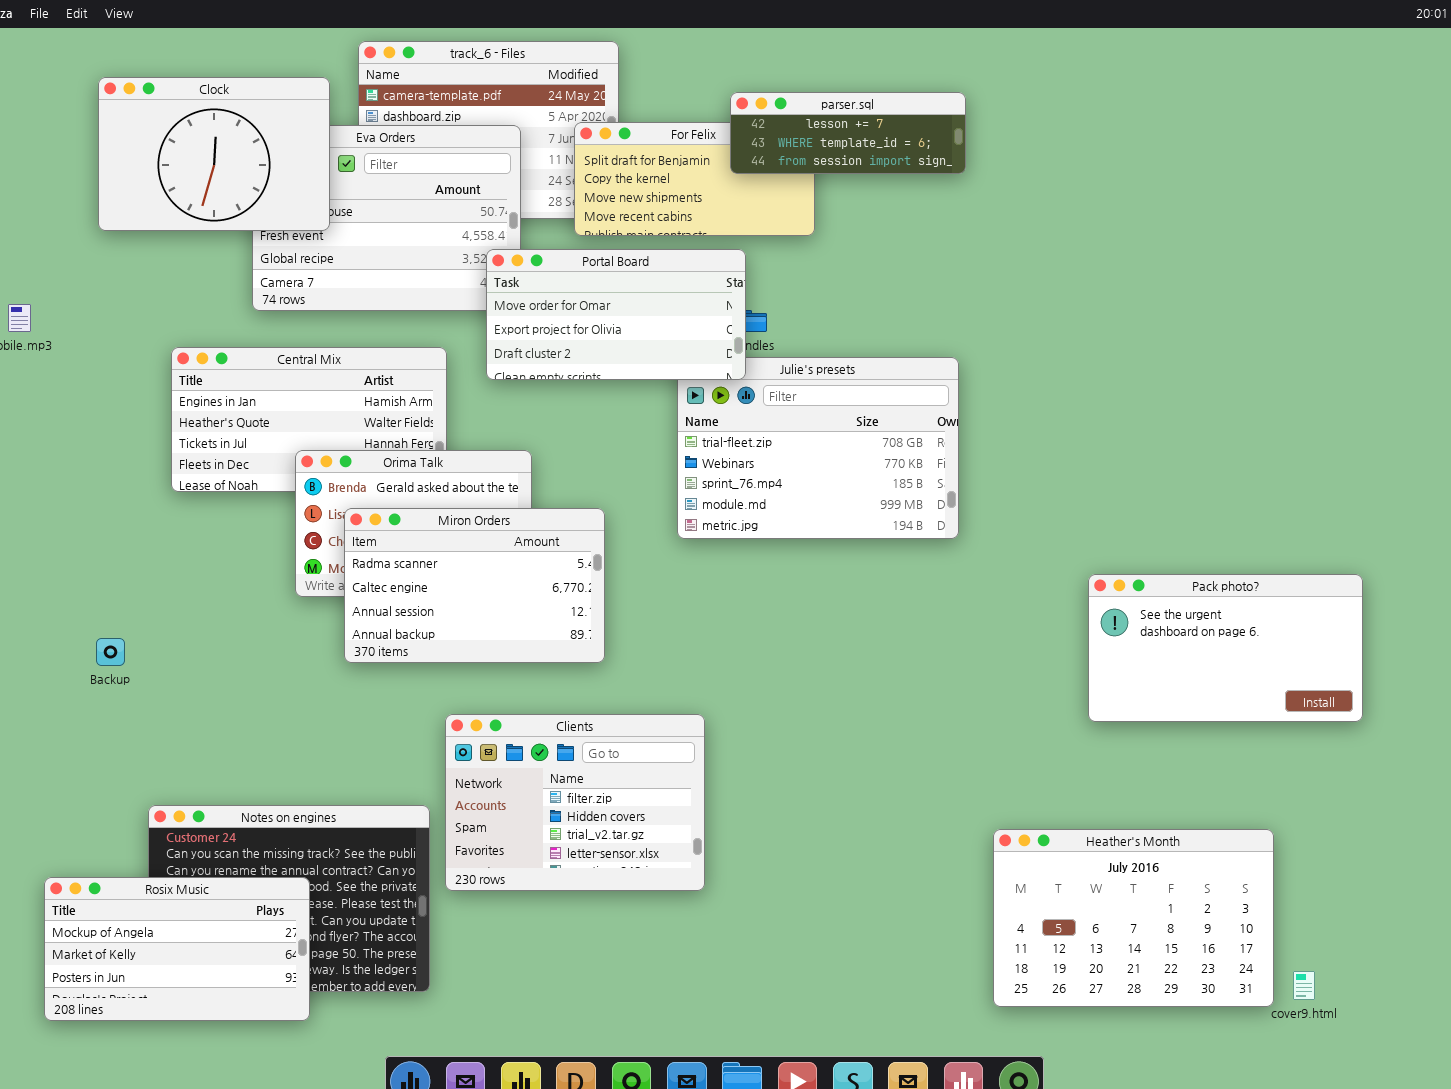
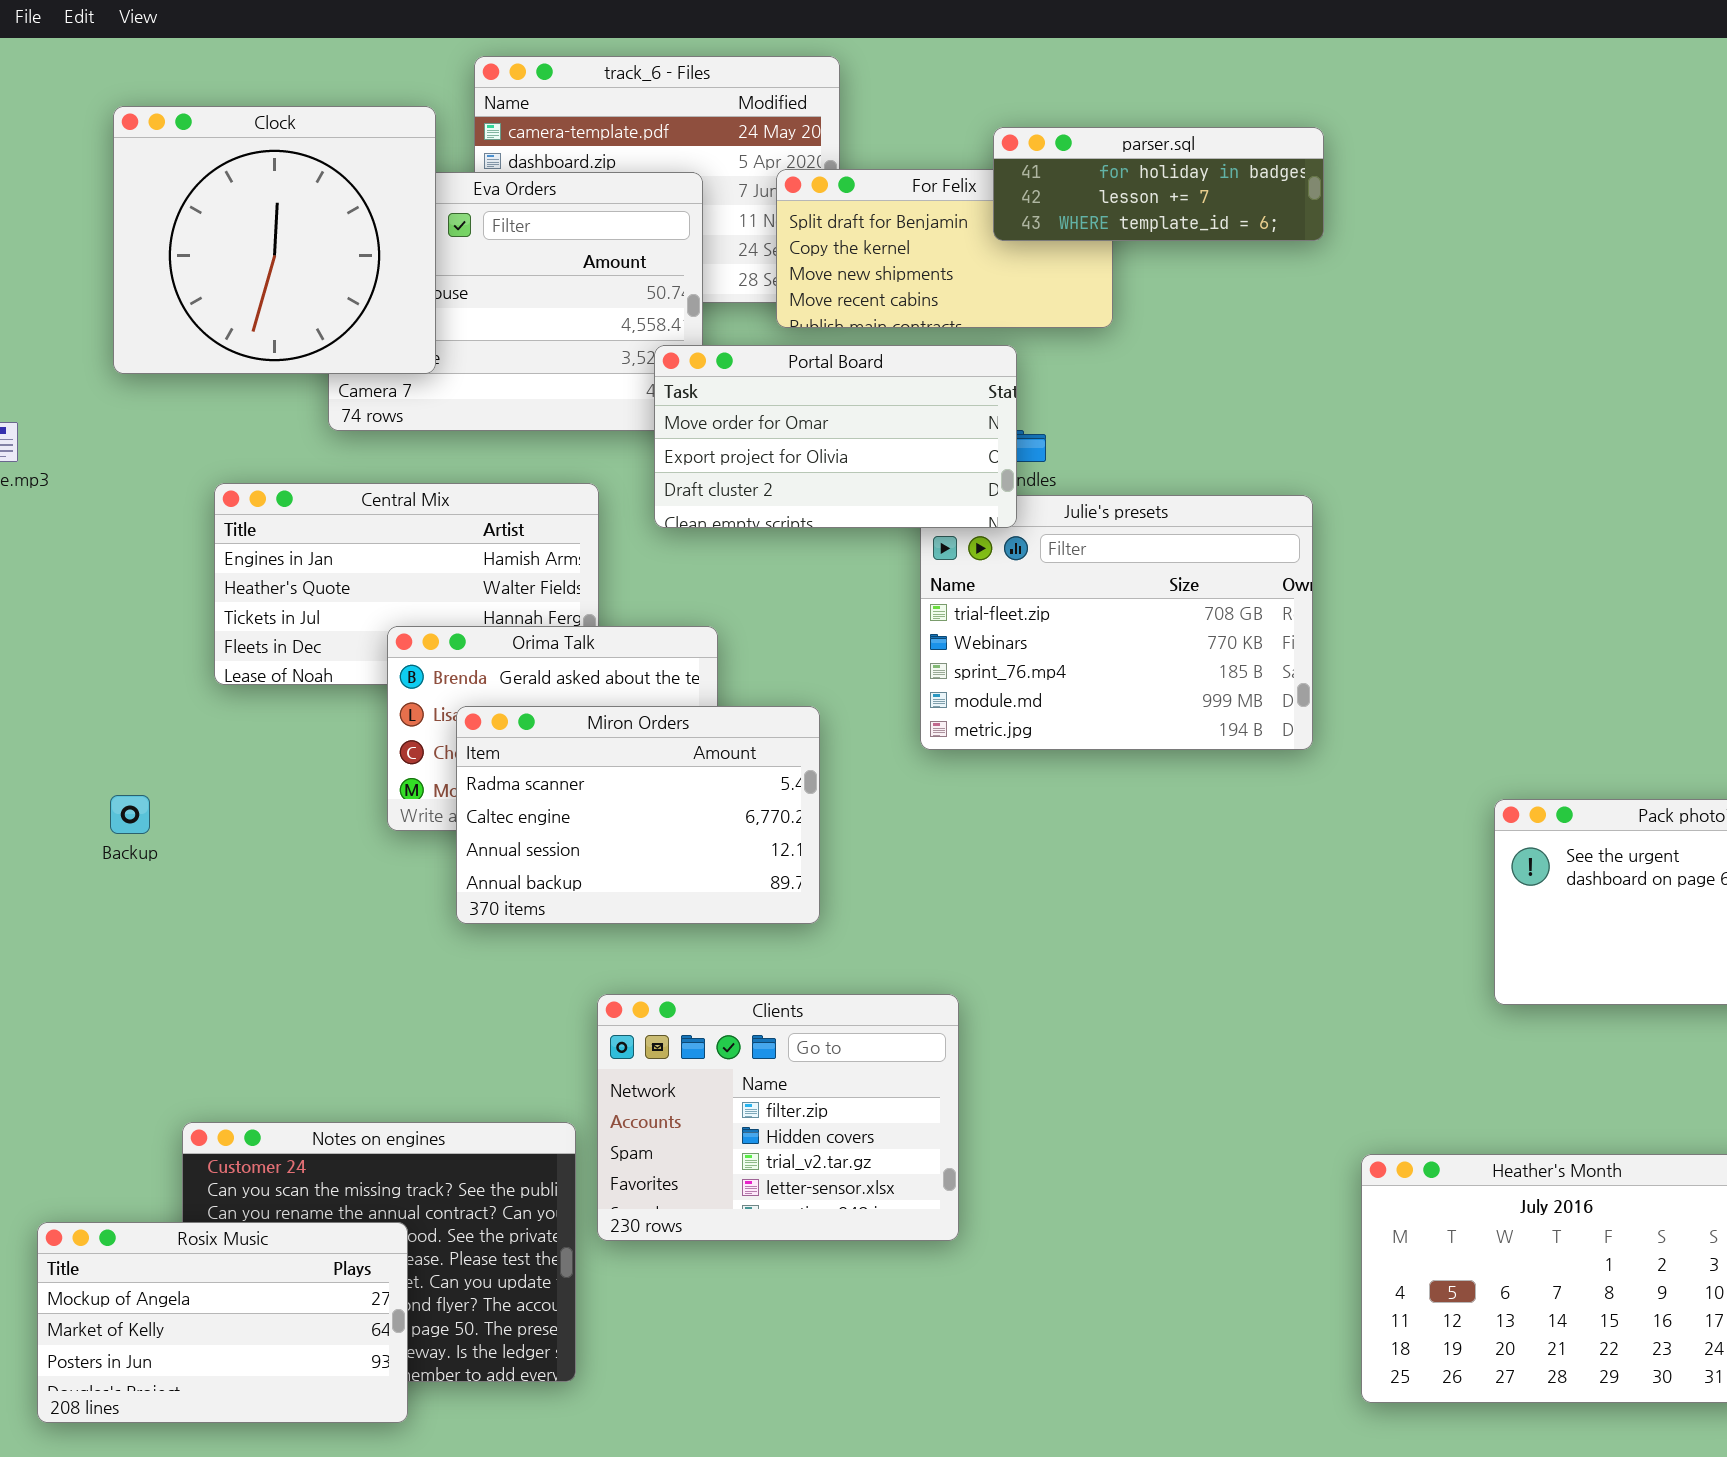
Clock: [98,77,330,231] -> [113,106,436,374], resized
parser.sql: [730,92,966,174] -> [993,127,1324,241], scrolled up 1 row
Backup: [96,638,125,666] -> [110,795,150,834], moved

